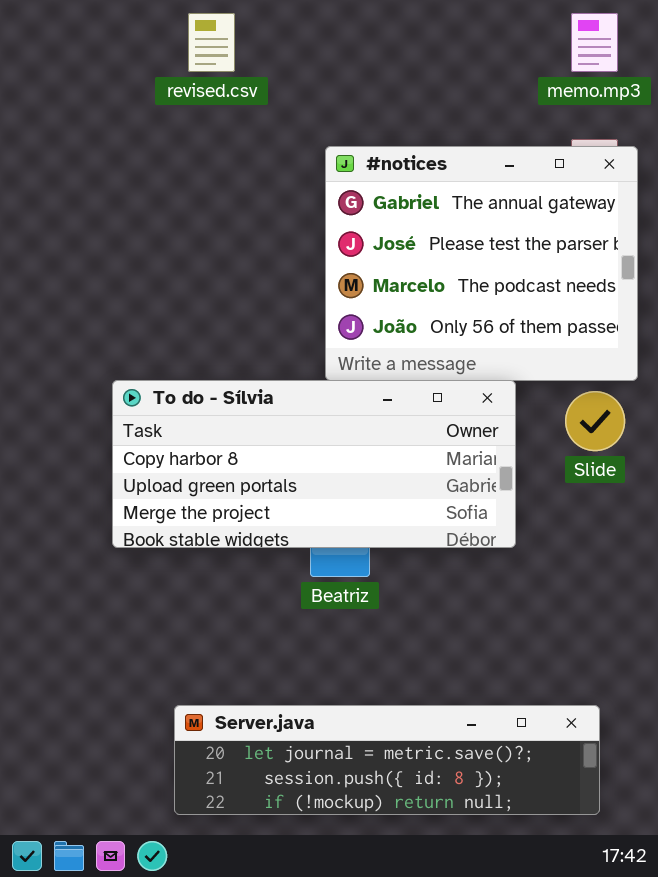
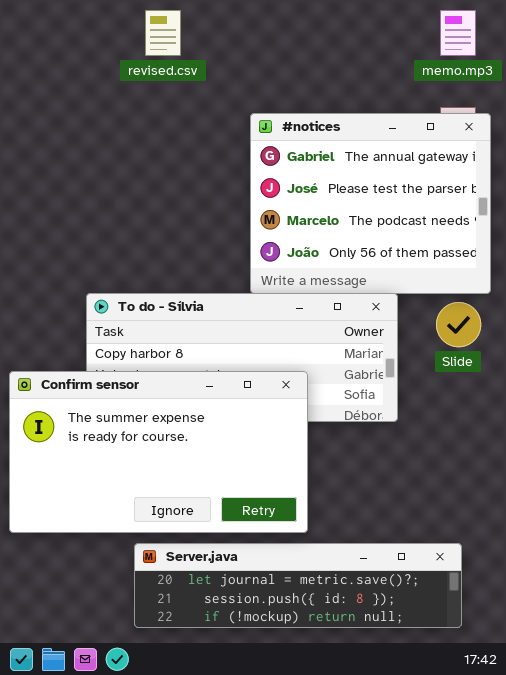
Confirm sensor: none -> [9,371,308,533], opened

